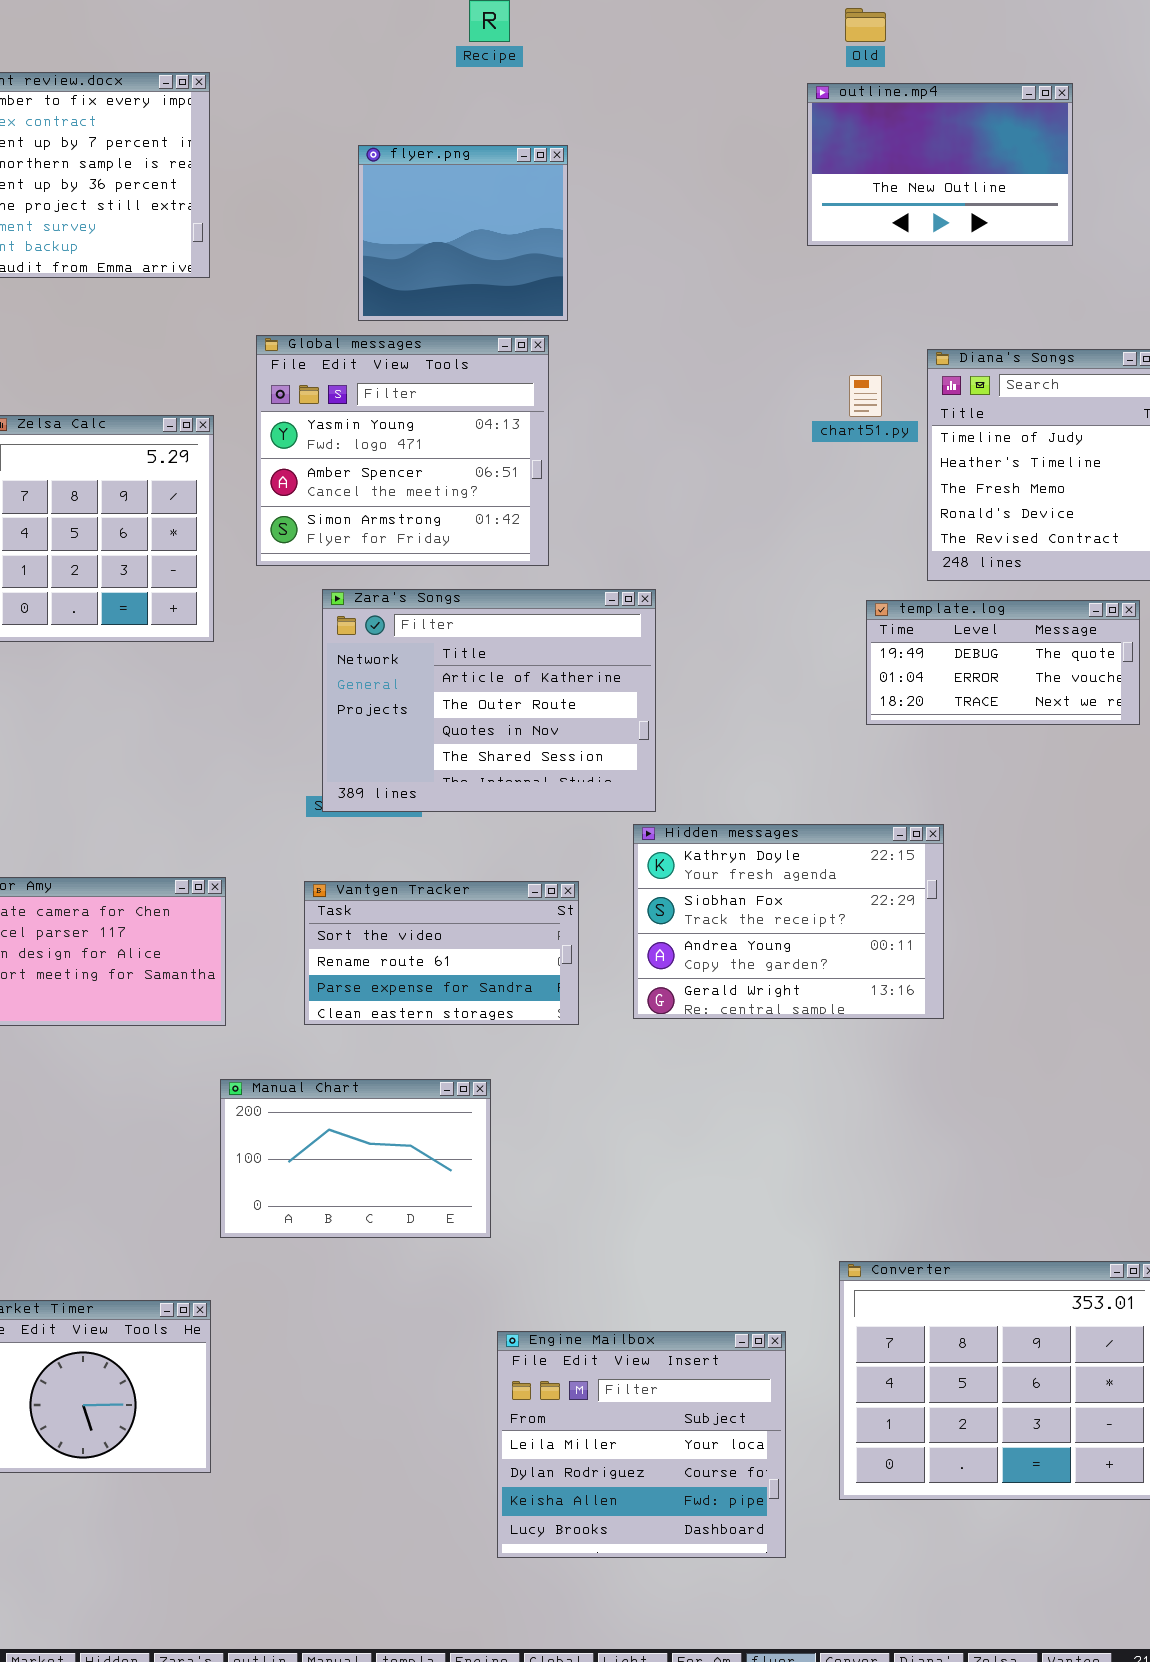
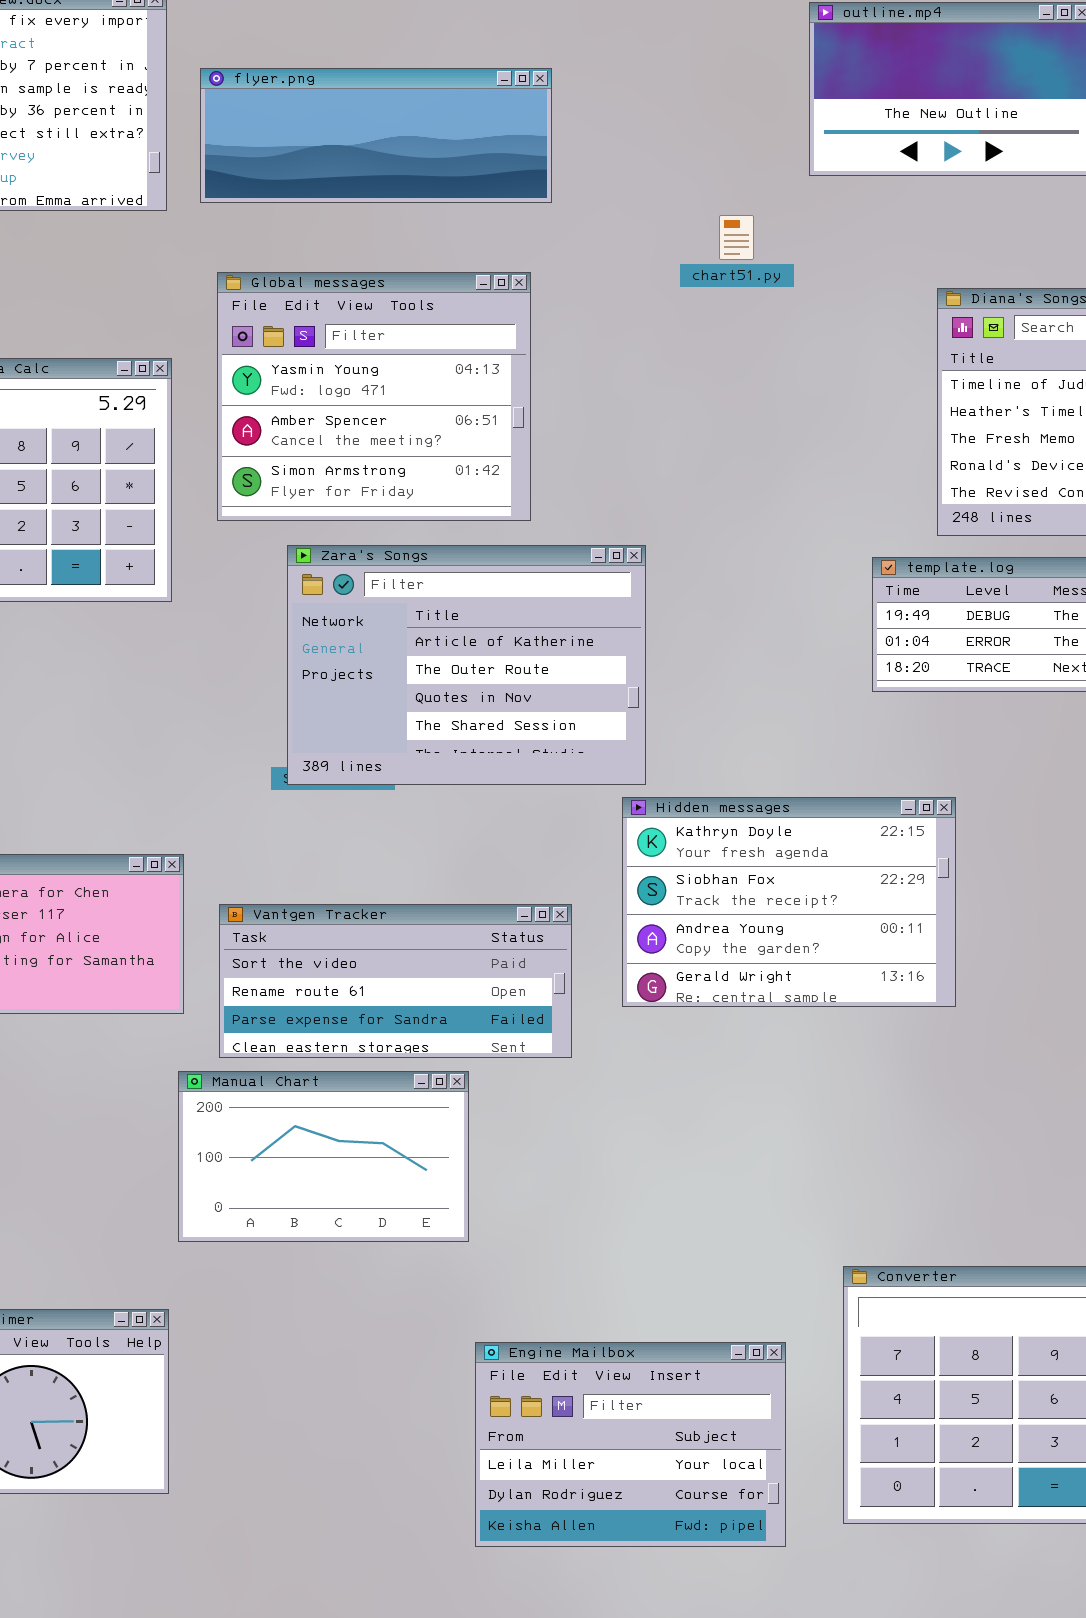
flyer.png: [358,145,568,321] -> [200,68,552,203], resized
chart51.py: [849,375,882,417] -> [719,215,754,260], moved
Vantgen Tracker: [304,881,579,1025] -> [219,904,572,1058], moved, resized
Engine Mailbox: [497,1331,786,1558] -> [475,1342,786,1547], resized

